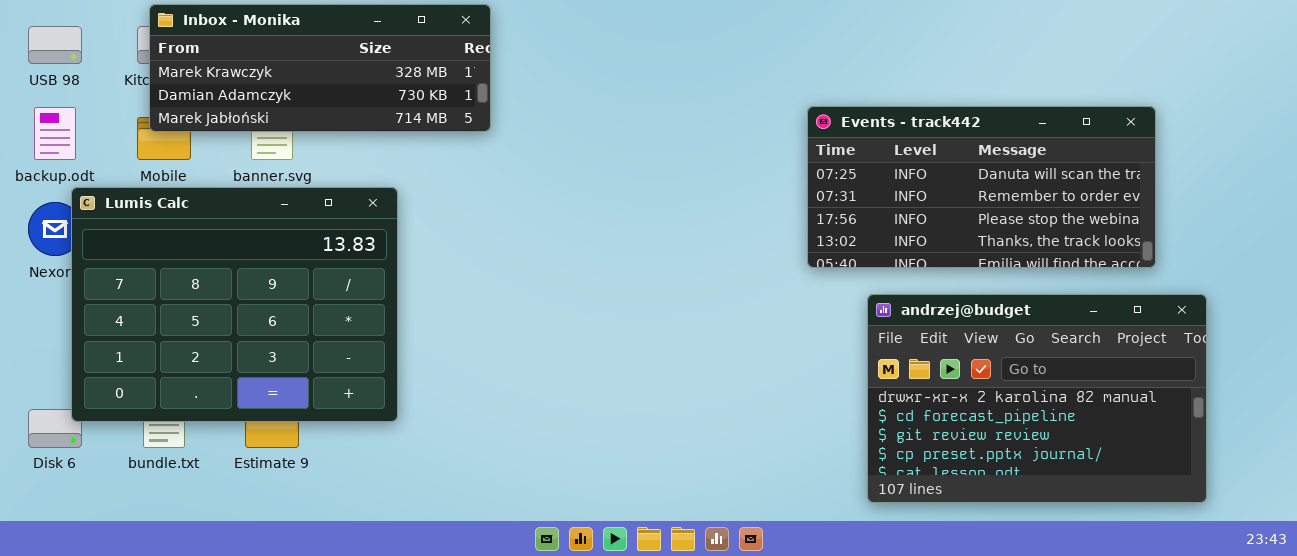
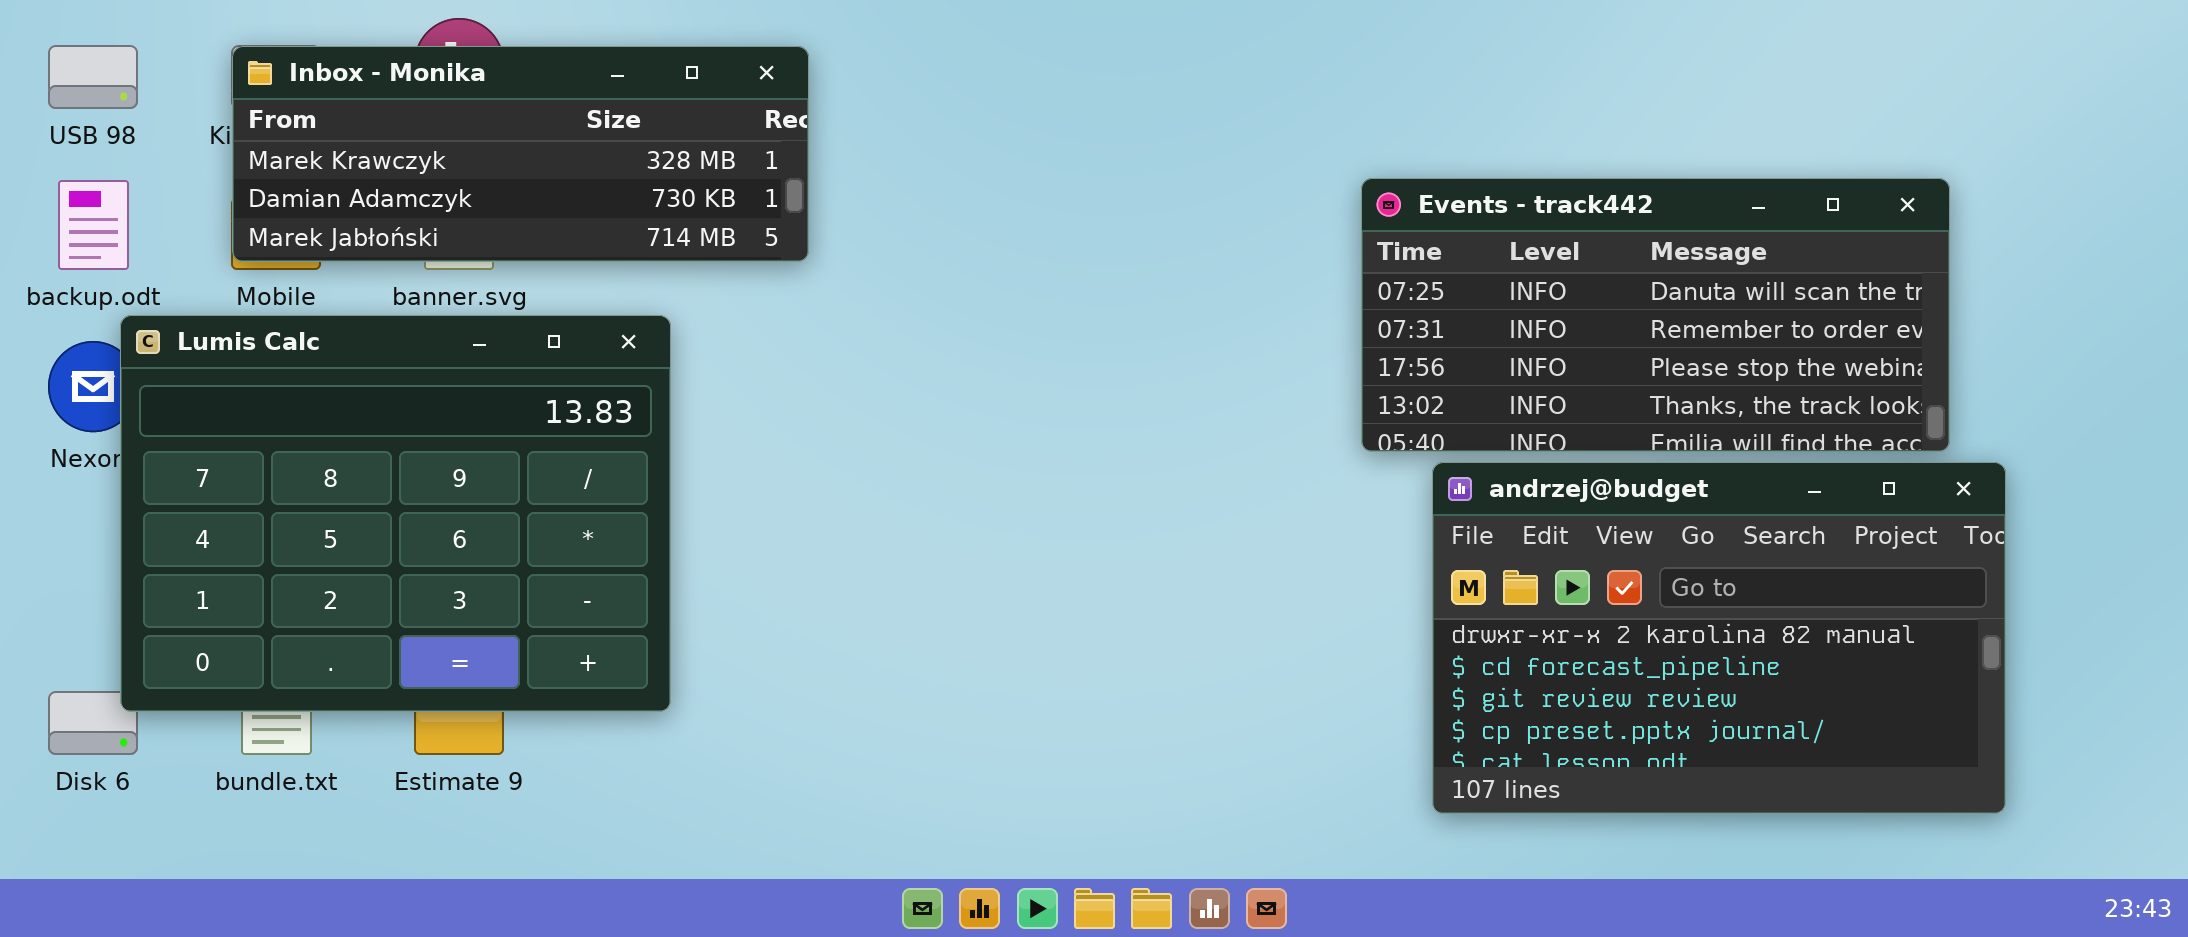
Inbox - Monika: [149,4,491,132] -> [232,46,809,262], moved
andrzej@budget: [867,294,1207,503] -> [1432,462,2006,814], moved

